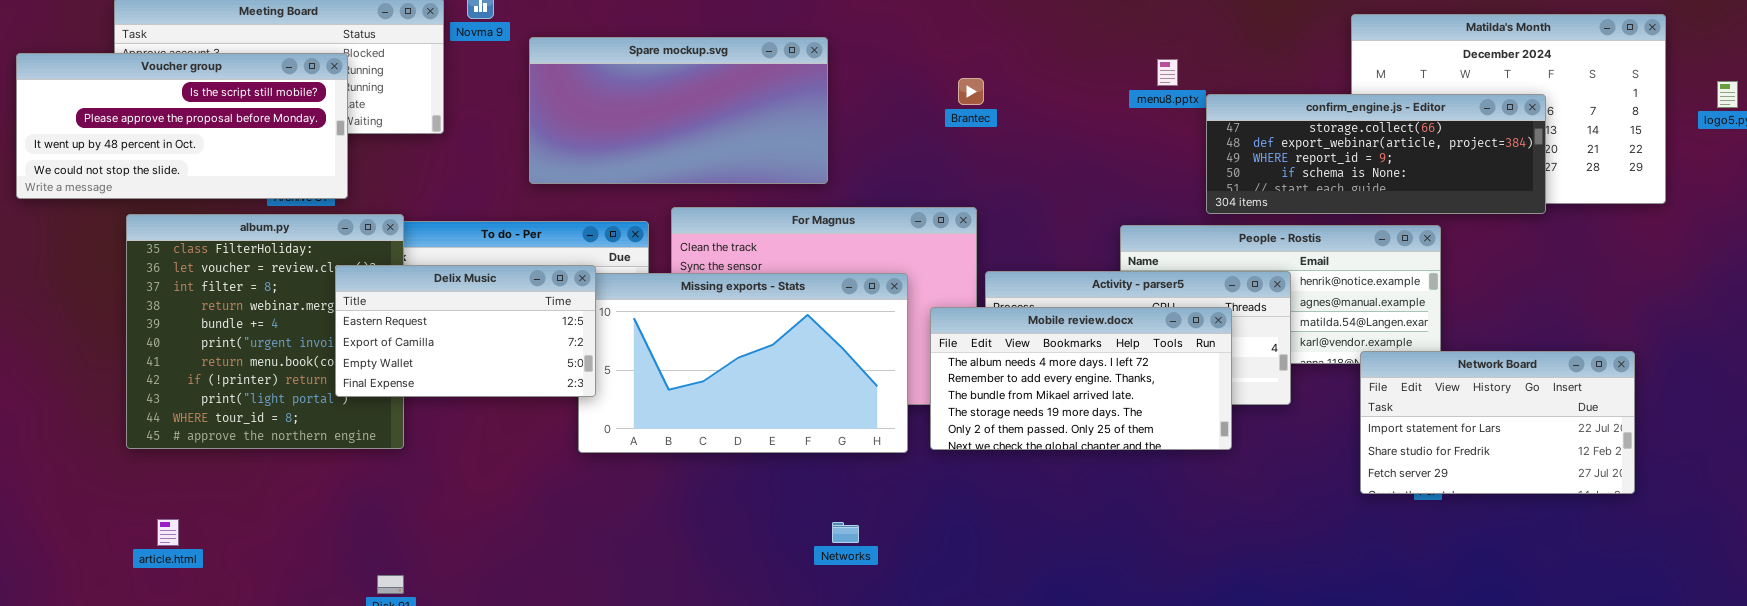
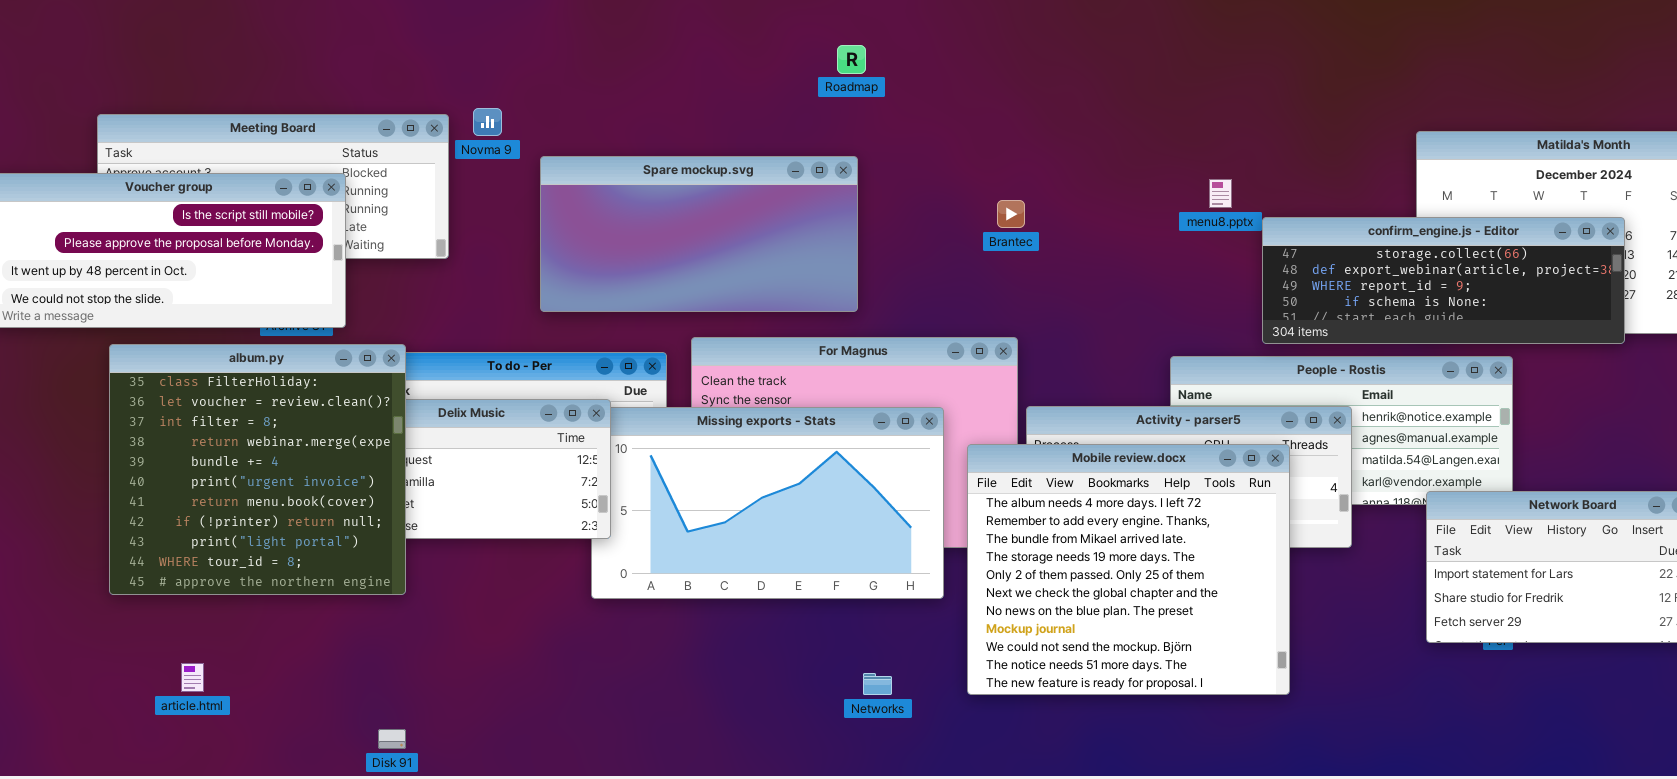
album.py: [126,214,404,449] -> [109,344,406,595], raised
Mobile review.docx: [930,307,1232,450] -> [967,444,1290,695], resized
article.html: [157,519,179,546] -> [181,663,204,692], moved

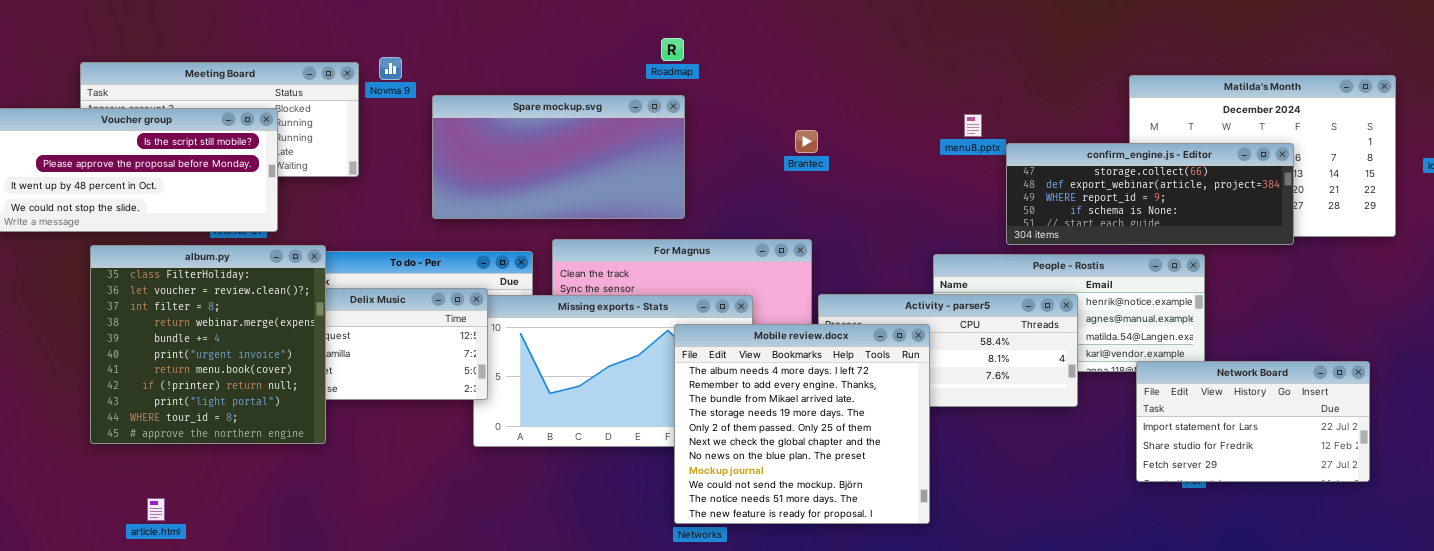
Roadmap: [837,45,866,74] -> [661,38,684,61], moved
Mobile review.docx: [967,444,1290,695] -> [674,324,930,524], moved

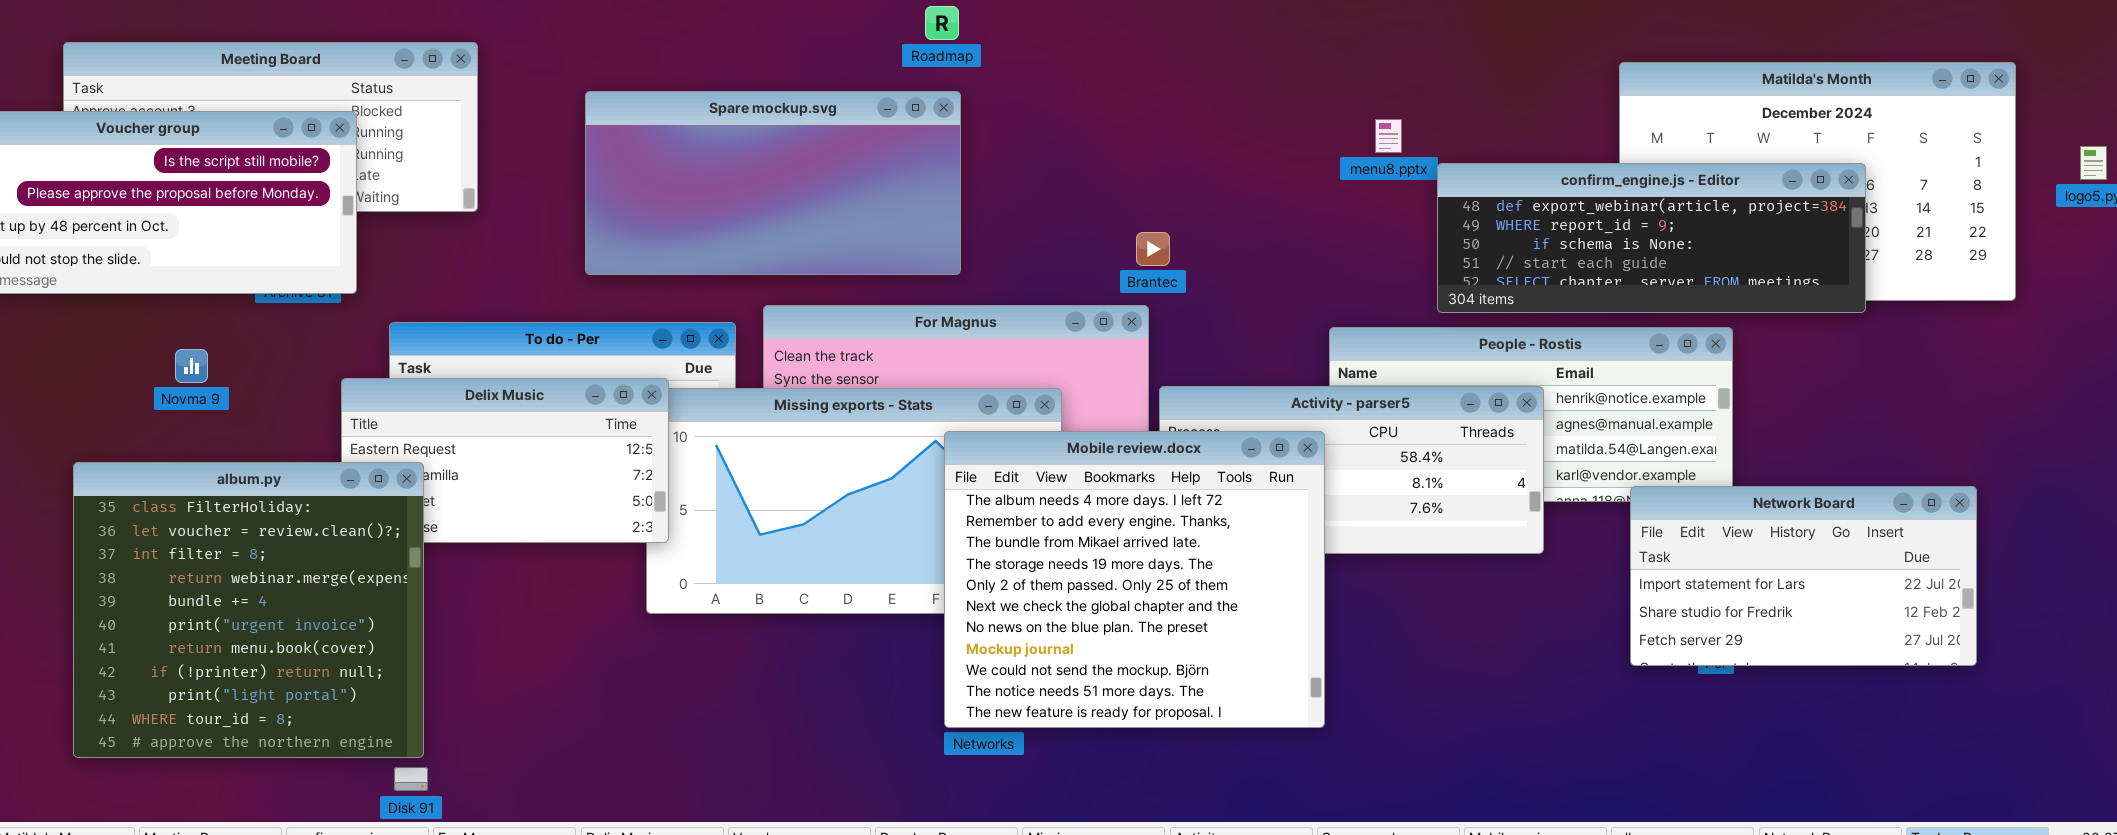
Novma 9: [379,57,402,80] -> [175,349,208,383], moved
Brantec: [795,130,818,153] -> [1136,232,1170,266], moved
confirm_engine.js - Editor: [1006,143,1294,245] -> [1437,163,1866,313], scrolled down 1 row
album.py: [90,245,326,444] -> [73,462,424,758], moved

